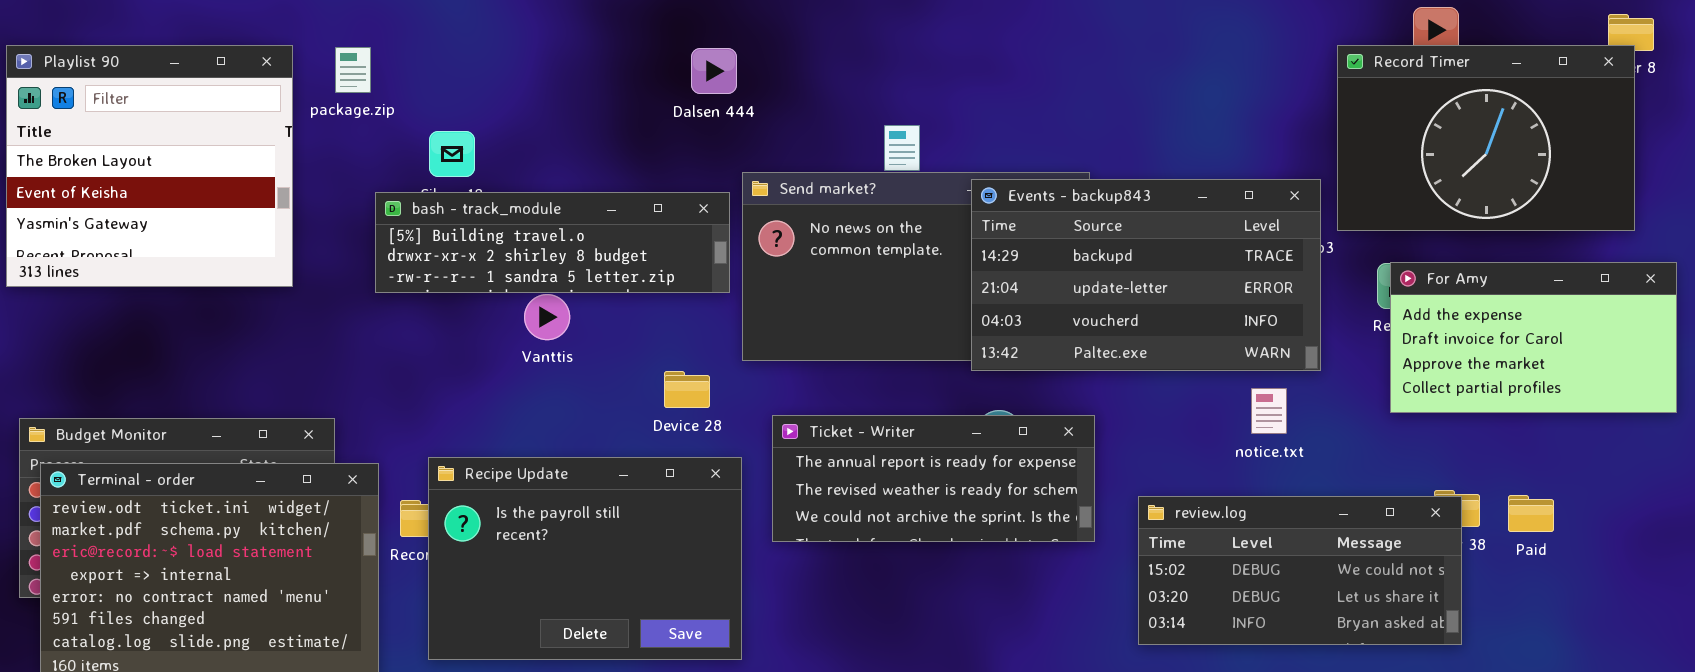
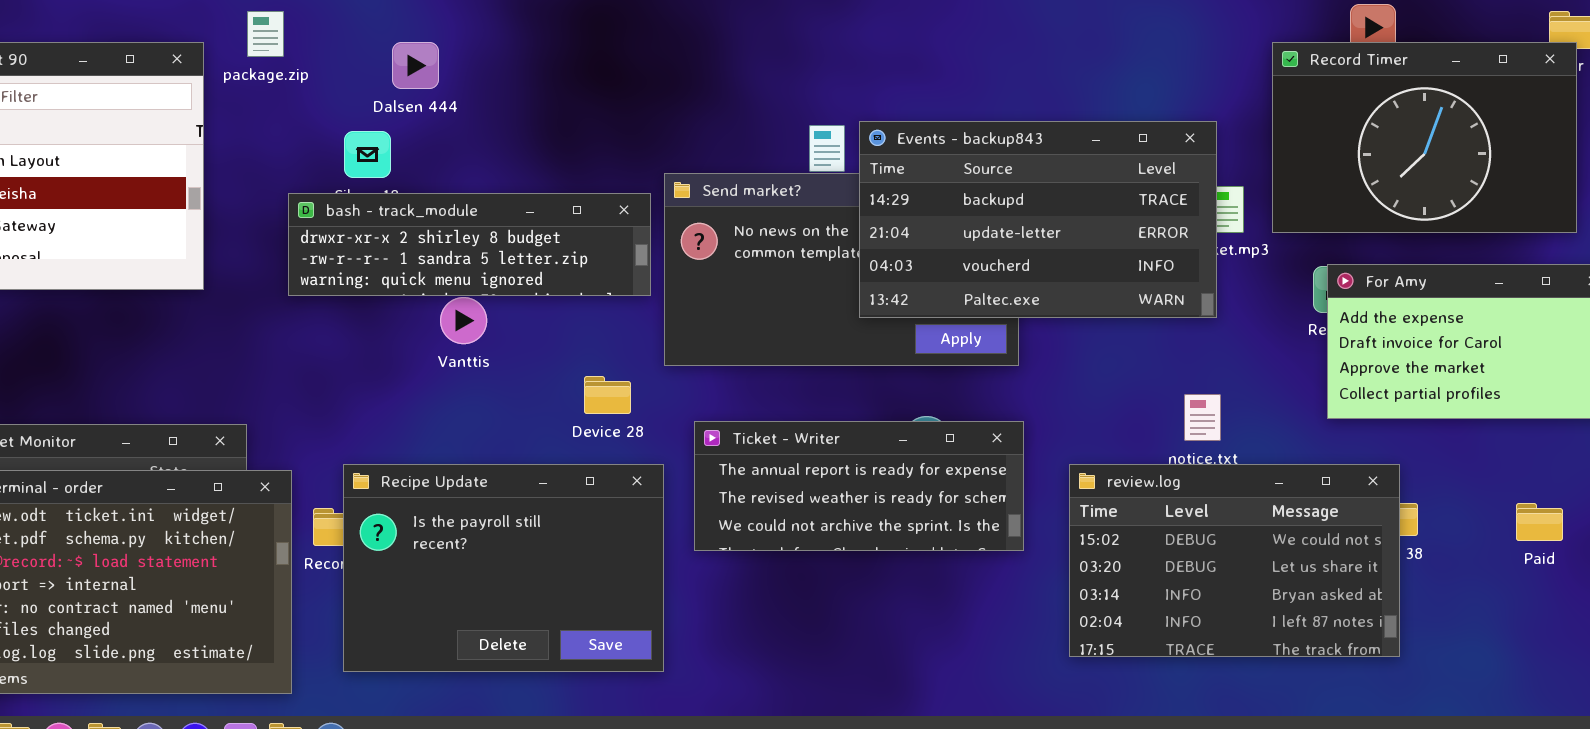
package.zip: [335,47,371,93] -> [247,11,284,57], moved
Dalsen 444: [691,48,737,94] -> [392,42,439,89], moved
Events - backup843: [971,179,1321,371] -> [859,121,1217,318], moved
bash - track_module: [375,192,730,293] -> [288,193,651,296], scrolled down 1 row
Paid: [1508,495,1554,532] -> [1516,503,1563,541], moved
review.log: [1138,496,1462,645] -> [1069,464,1400,657], resized

